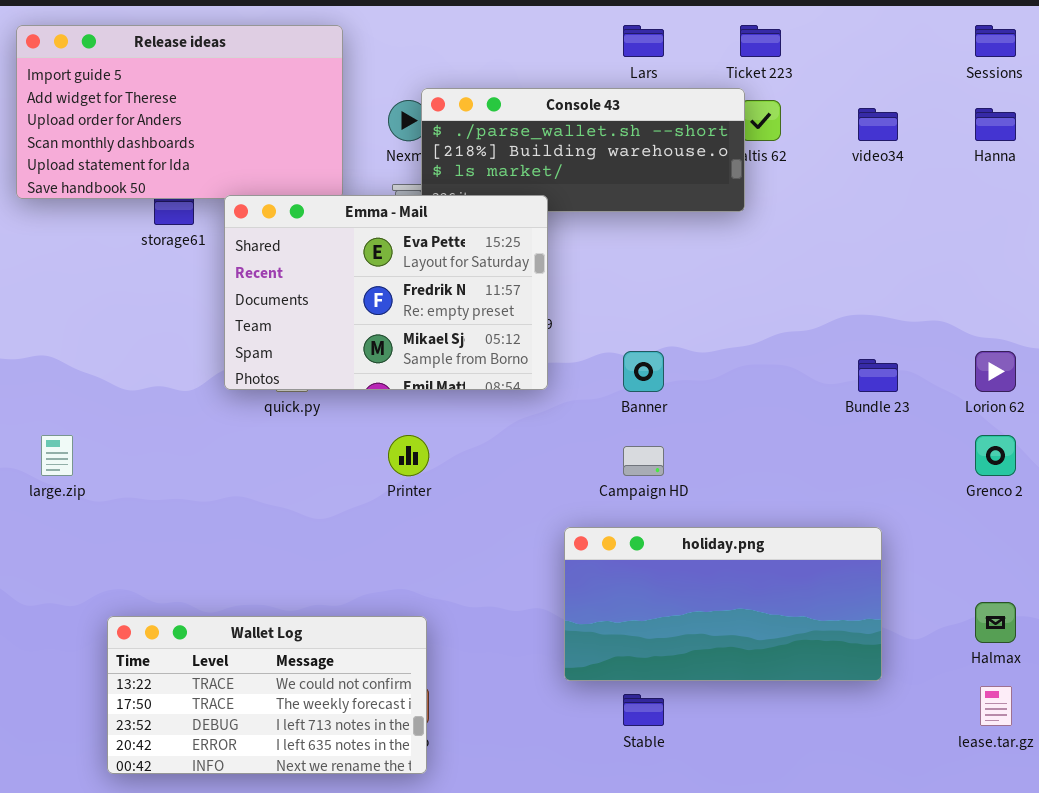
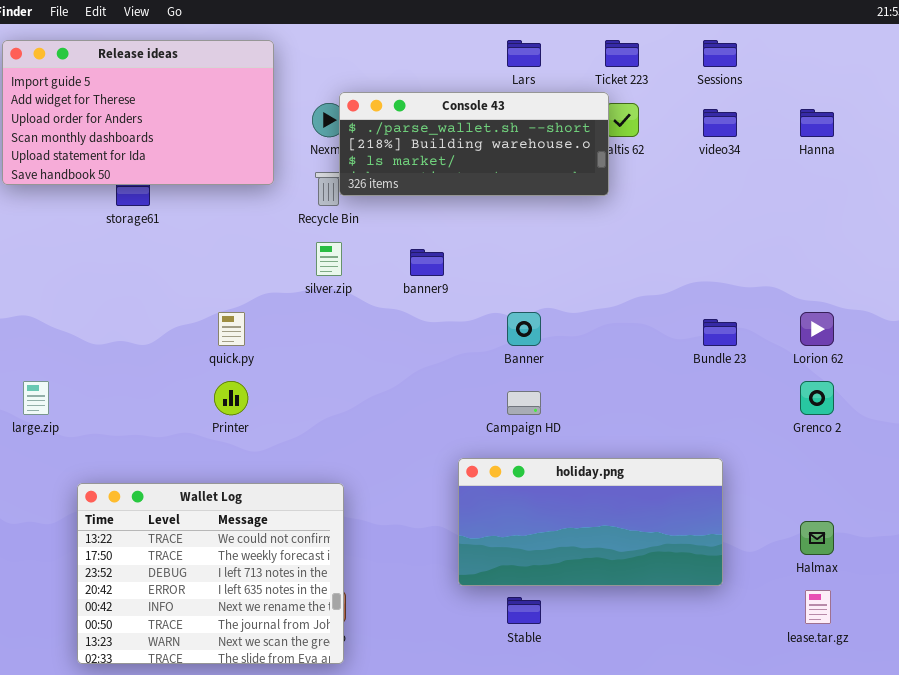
Sessions: [975,25,1016,57] -> [703,40,737,67], moved
Emma - Mail: [224,195,548,390] -> none, closed
Printer: [388,435,429,476] -> [214,381,248,415], moved
Wallet Log: [107,616,427,774] -> [77,483,344,664], resized

